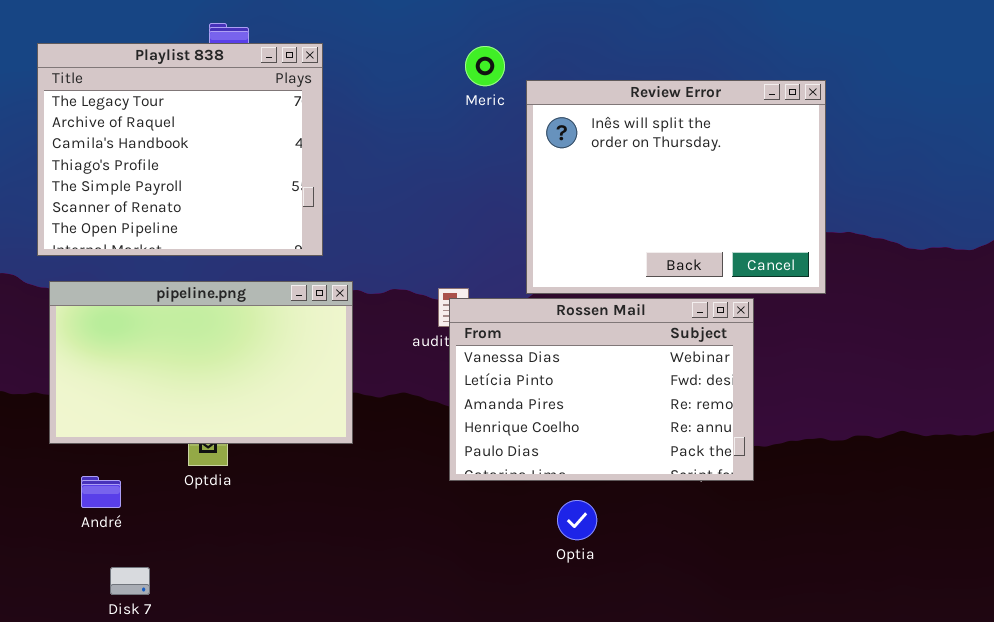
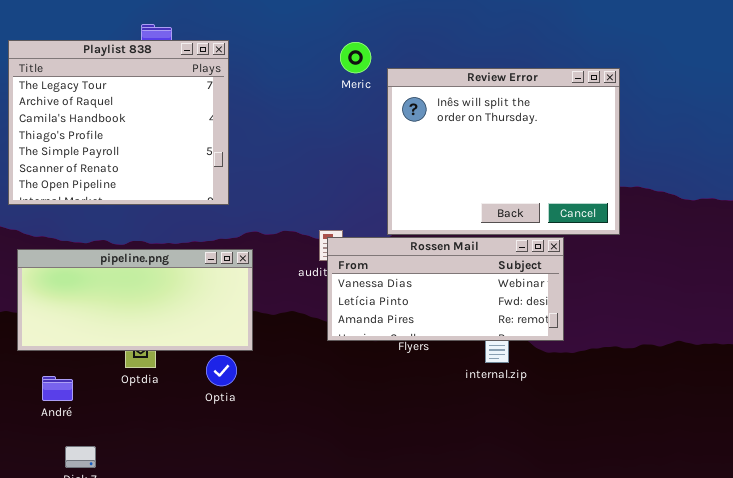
pipeline.png: [49,281,353,444] -> [17,249,253,351], resized
Rossen Mail: [449,298,754,481] -> [327,237,564,341], resized
Optia: [557,500,597,540] -> [206,355,237,386], moved

